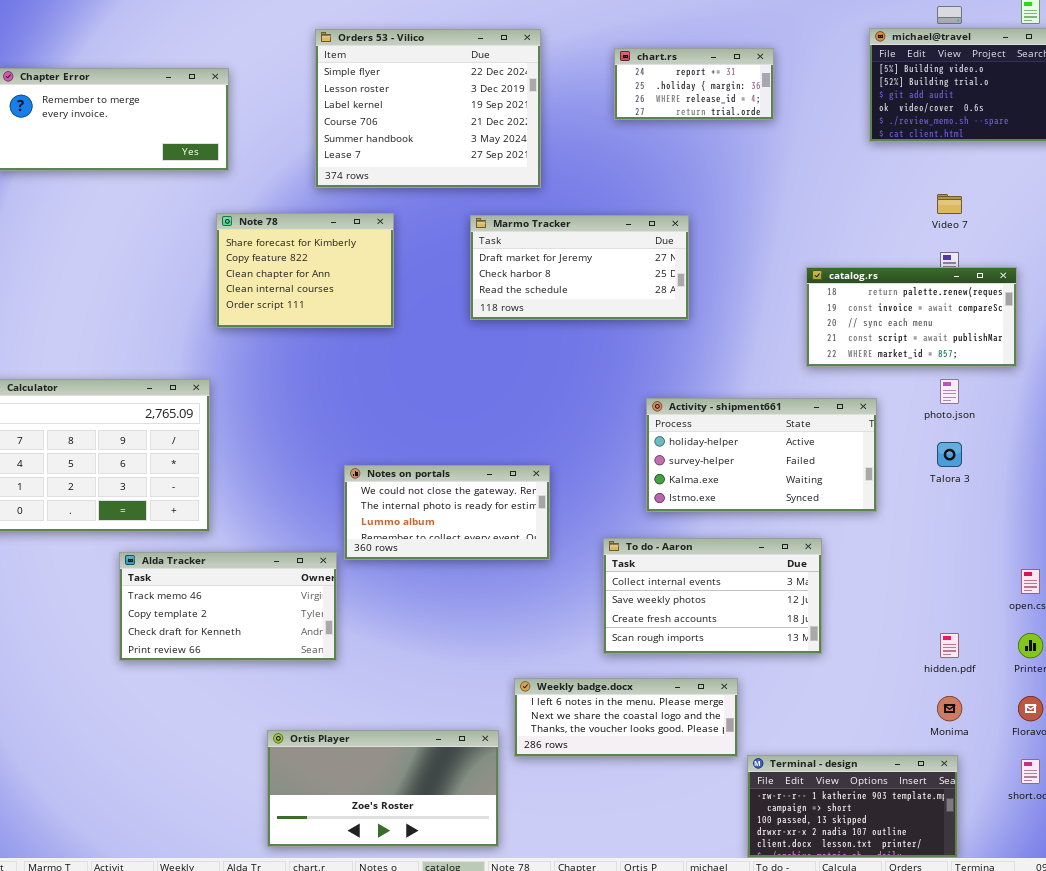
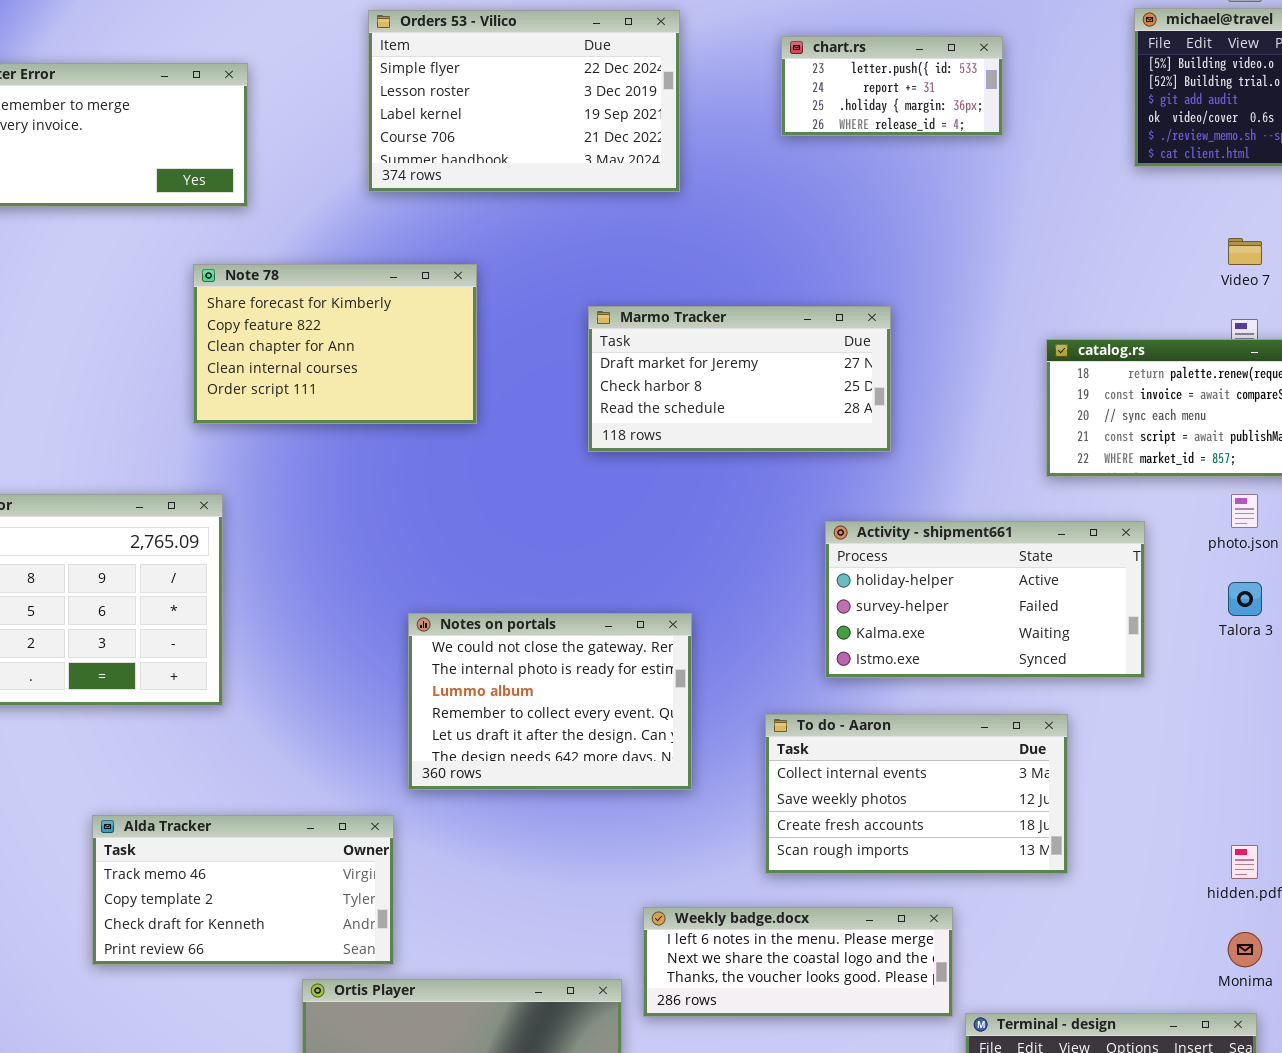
Orders 53 - Vilico: [315,29,541,188] -> [368,10,680,192], resized
chart.rs: [614,48,774,120] -> [781,36,1003,136], scrolled up 1 row
Note 78: [216,213,394,328] -> [193,264,477,424], resized
Marmo Tracker: [470,215,689,320] -> [588,306,891,452], moved
Notes on portals: [344,465,550,560] -> [408,613,692,790], resized
Alda Tracker: [119,552,337,661] -> [92,815,394,965], moved

